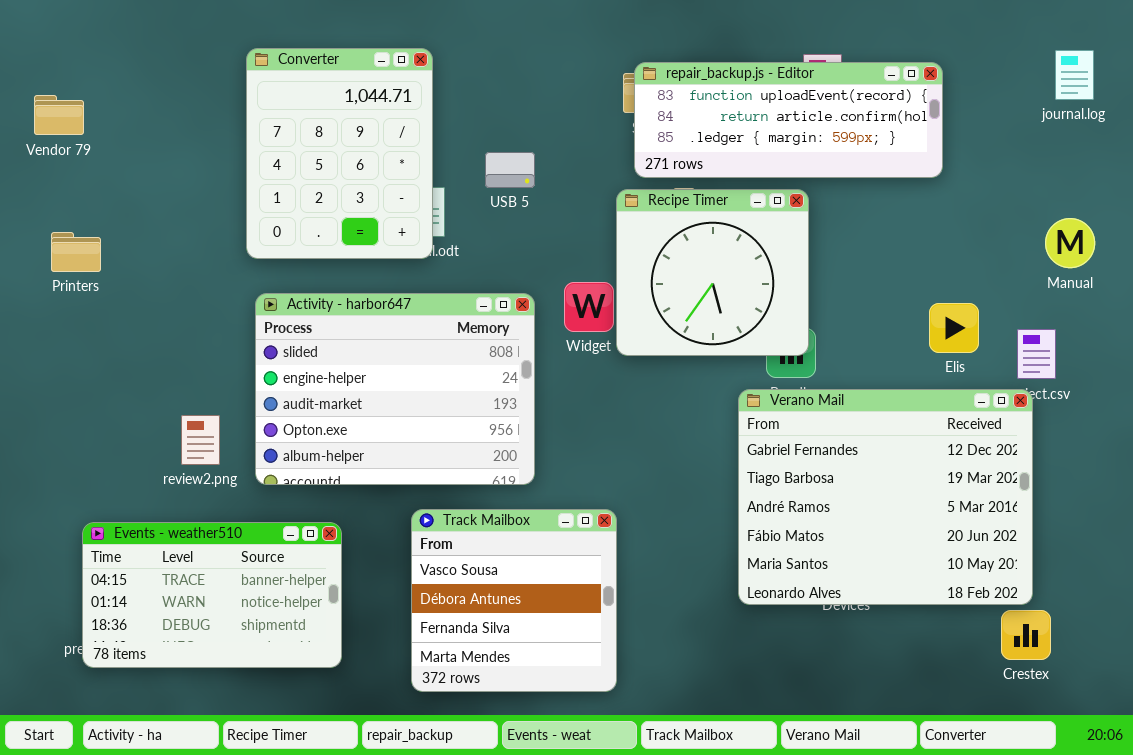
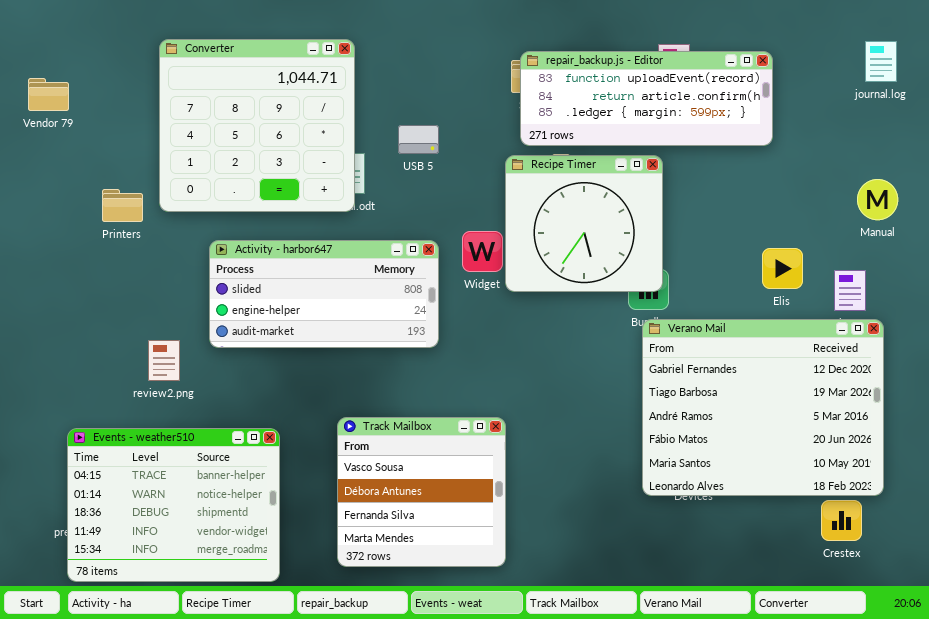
Converter: [246,48,433,259] -> [159,39,355,212], resized
Printers: [51,232,101,272] -> [102,189,143,222], moved
Activity - harbor647: [255,293,535,485] -> [209,240,439,348], resized
Verano Mail: [738,389,1033,605] -> [642,319,884,496], moved
Events - weather510: [82,522,342,668] -> [67,428,280,582], resized

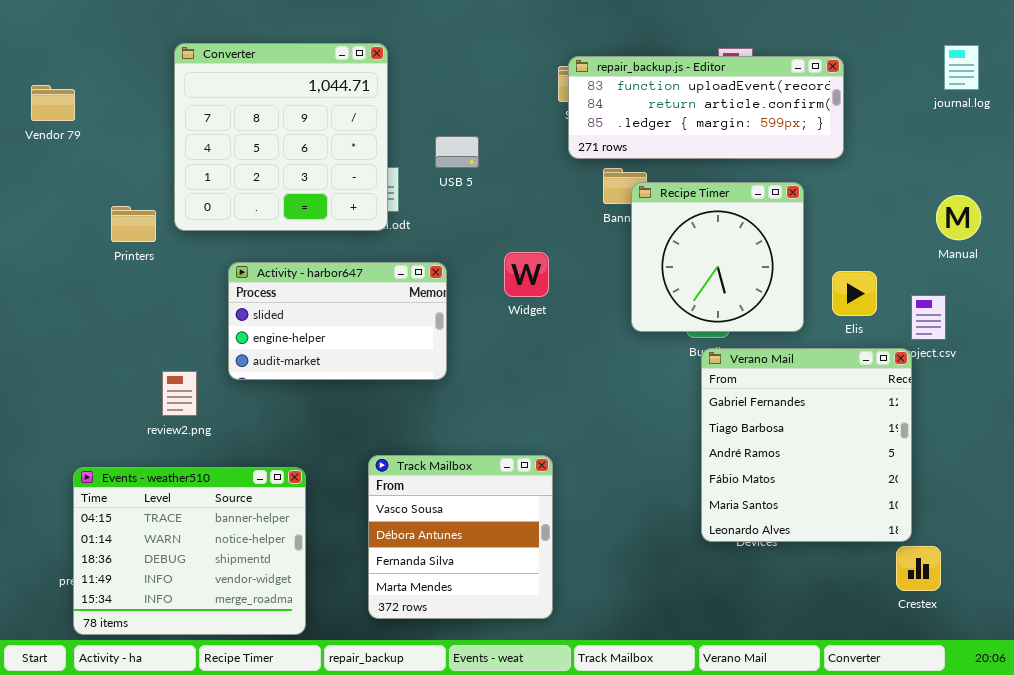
Recipe Timer: [505,155,663,292] -> [631,182,804,332], moved
Activity - harbor647: [209,240,439,348] -> [228,262,447,380], resized
Verano Mail: [642,319,884,496] -> [701,348,912,542], resized

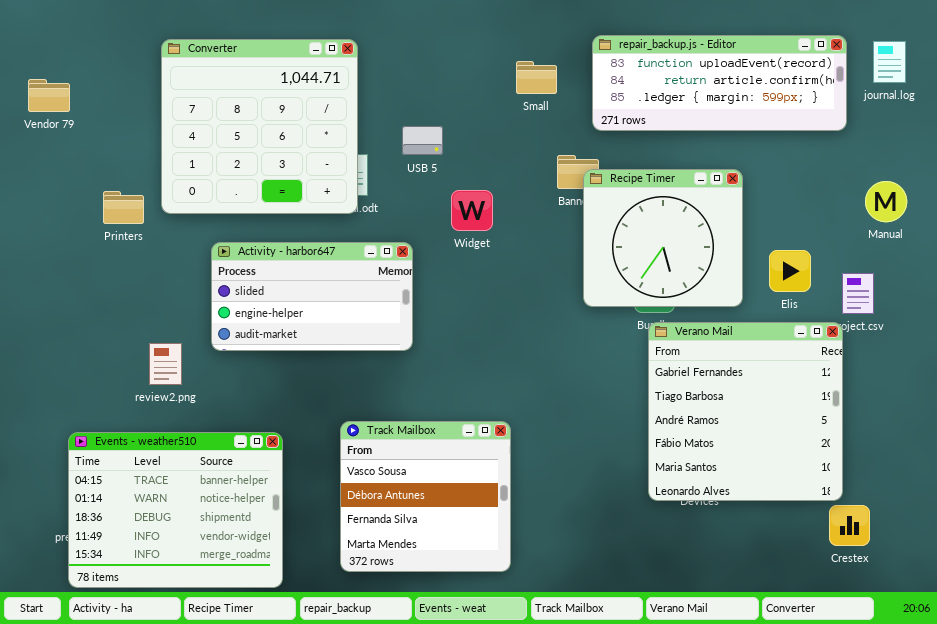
repair_backup.js - Editor: [568,56,844,159] -> [592,35,847,131], moved
Widget: [504,252,549,297] -> [451,190,493,231], moved

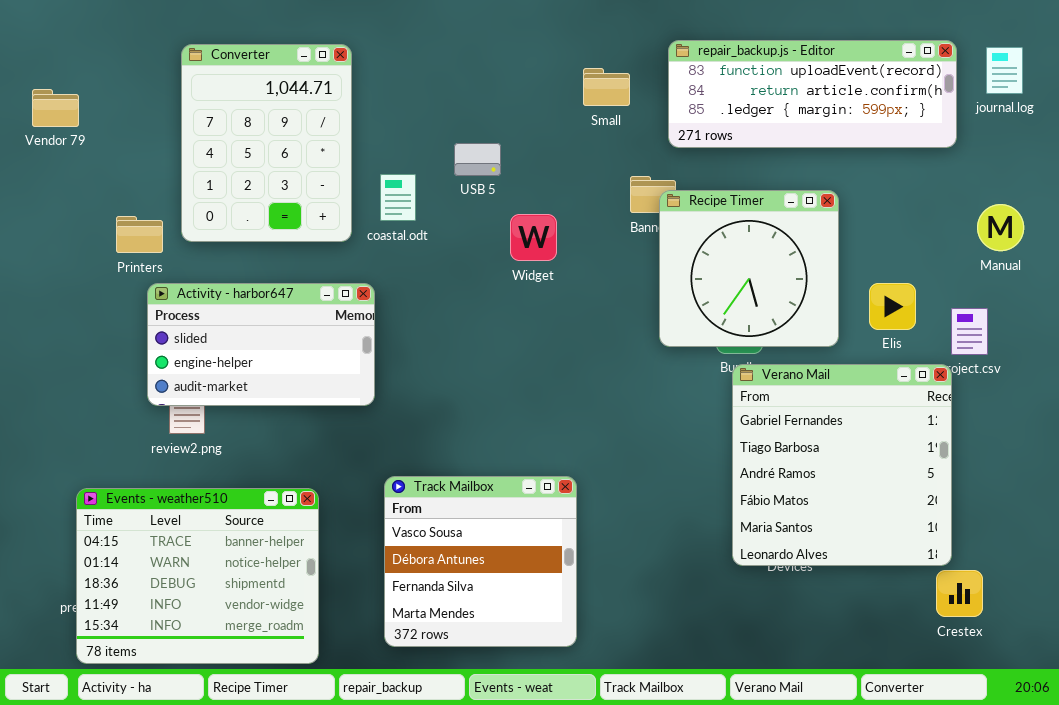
Converter: [161,39,358,214] -> [181,44,352,242], resized
Activity - harbor647: [211,242,413,351] -> [147,283,375,406], moved

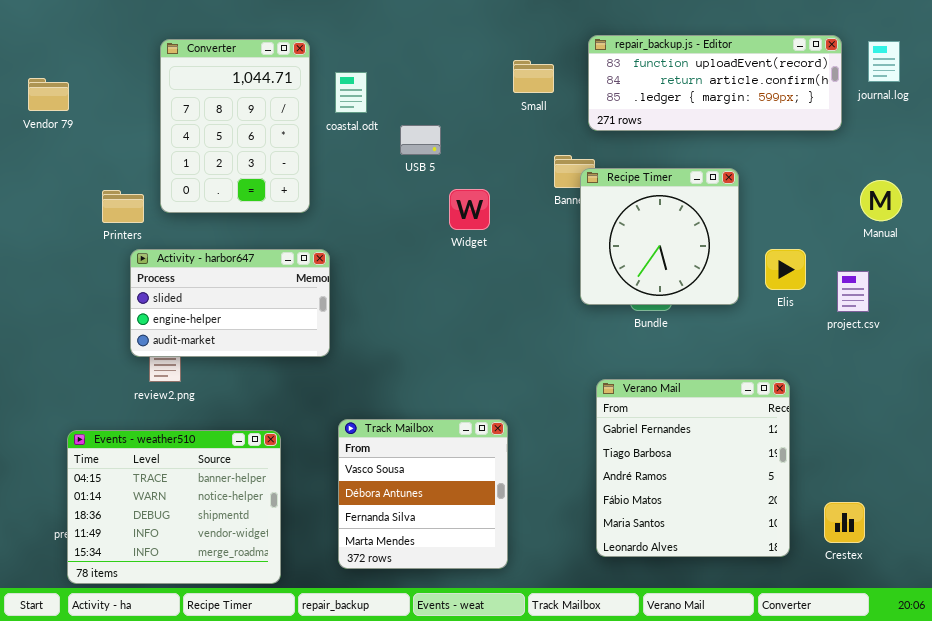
coastal.odt: [380,174,416,221] -> [335,72,367,113], moved
Verano Mail: [732,364,952,566] -> [596,379,790,557], moved

